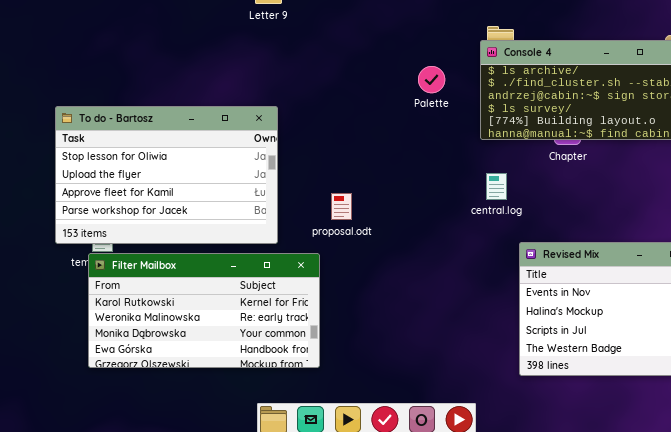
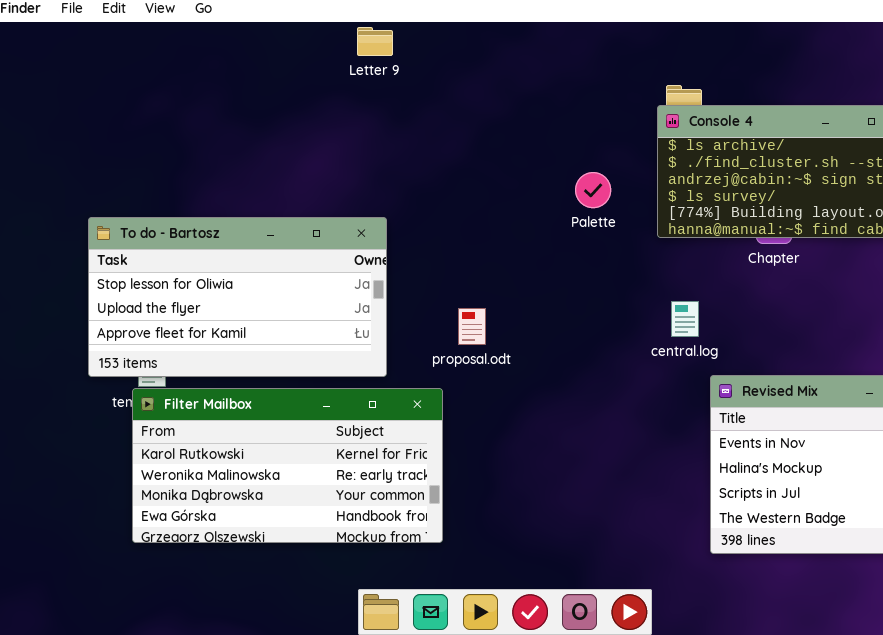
Palette: [418,66,445,93] -> [575,172,611,208], moved
To do - Bartosz: [55,106,278,244] -> [88,217,387,377], resized
central.log: [486,173,507,200] -> [671,301,699,337], moved

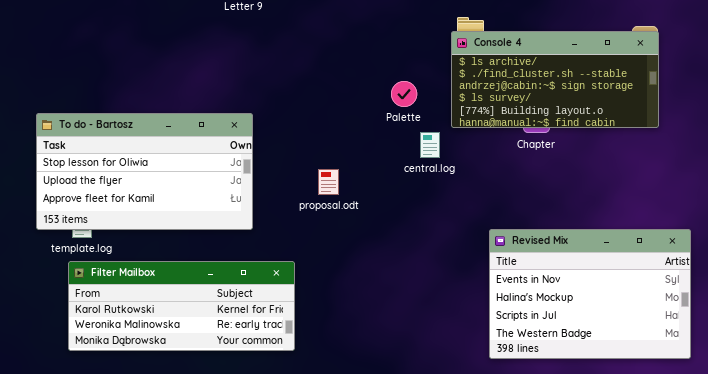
central.log: [671,301,699,337] -> [420,132,440,158], moved
proposal.odt: [458,308,486,345] -> [318,169,339,195], moved
Filter Mailbox: [132,388,443,543] -> [68,261,295,351], resized

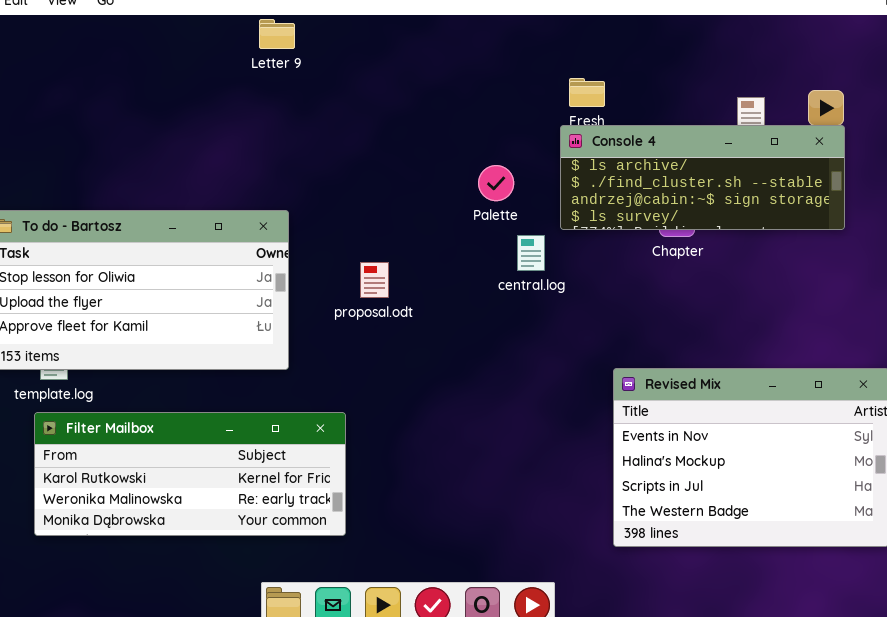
Console 4: [451,31,659,128] -> [560,125,845,230], resized
proposal.odt: [318,169,339,195] -> [360,262,389,298], moved

